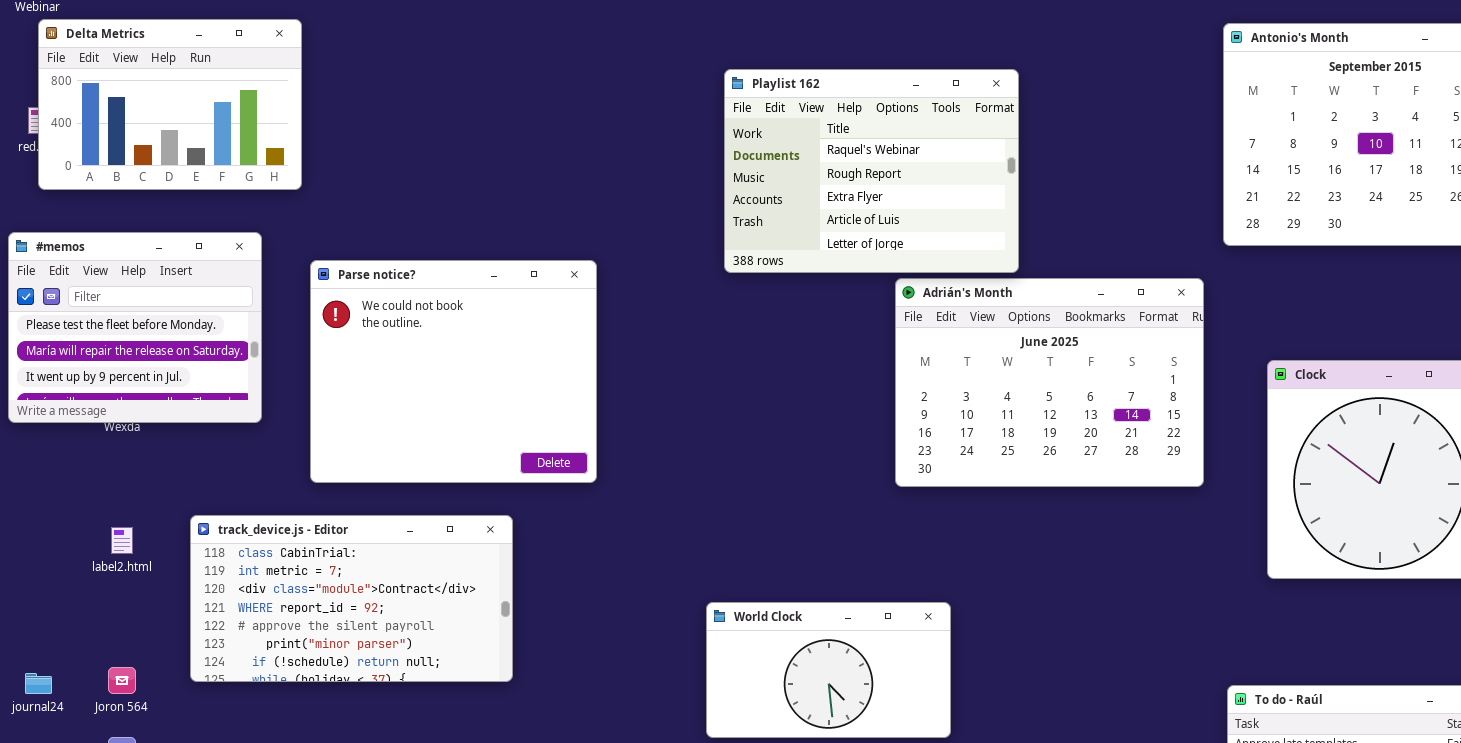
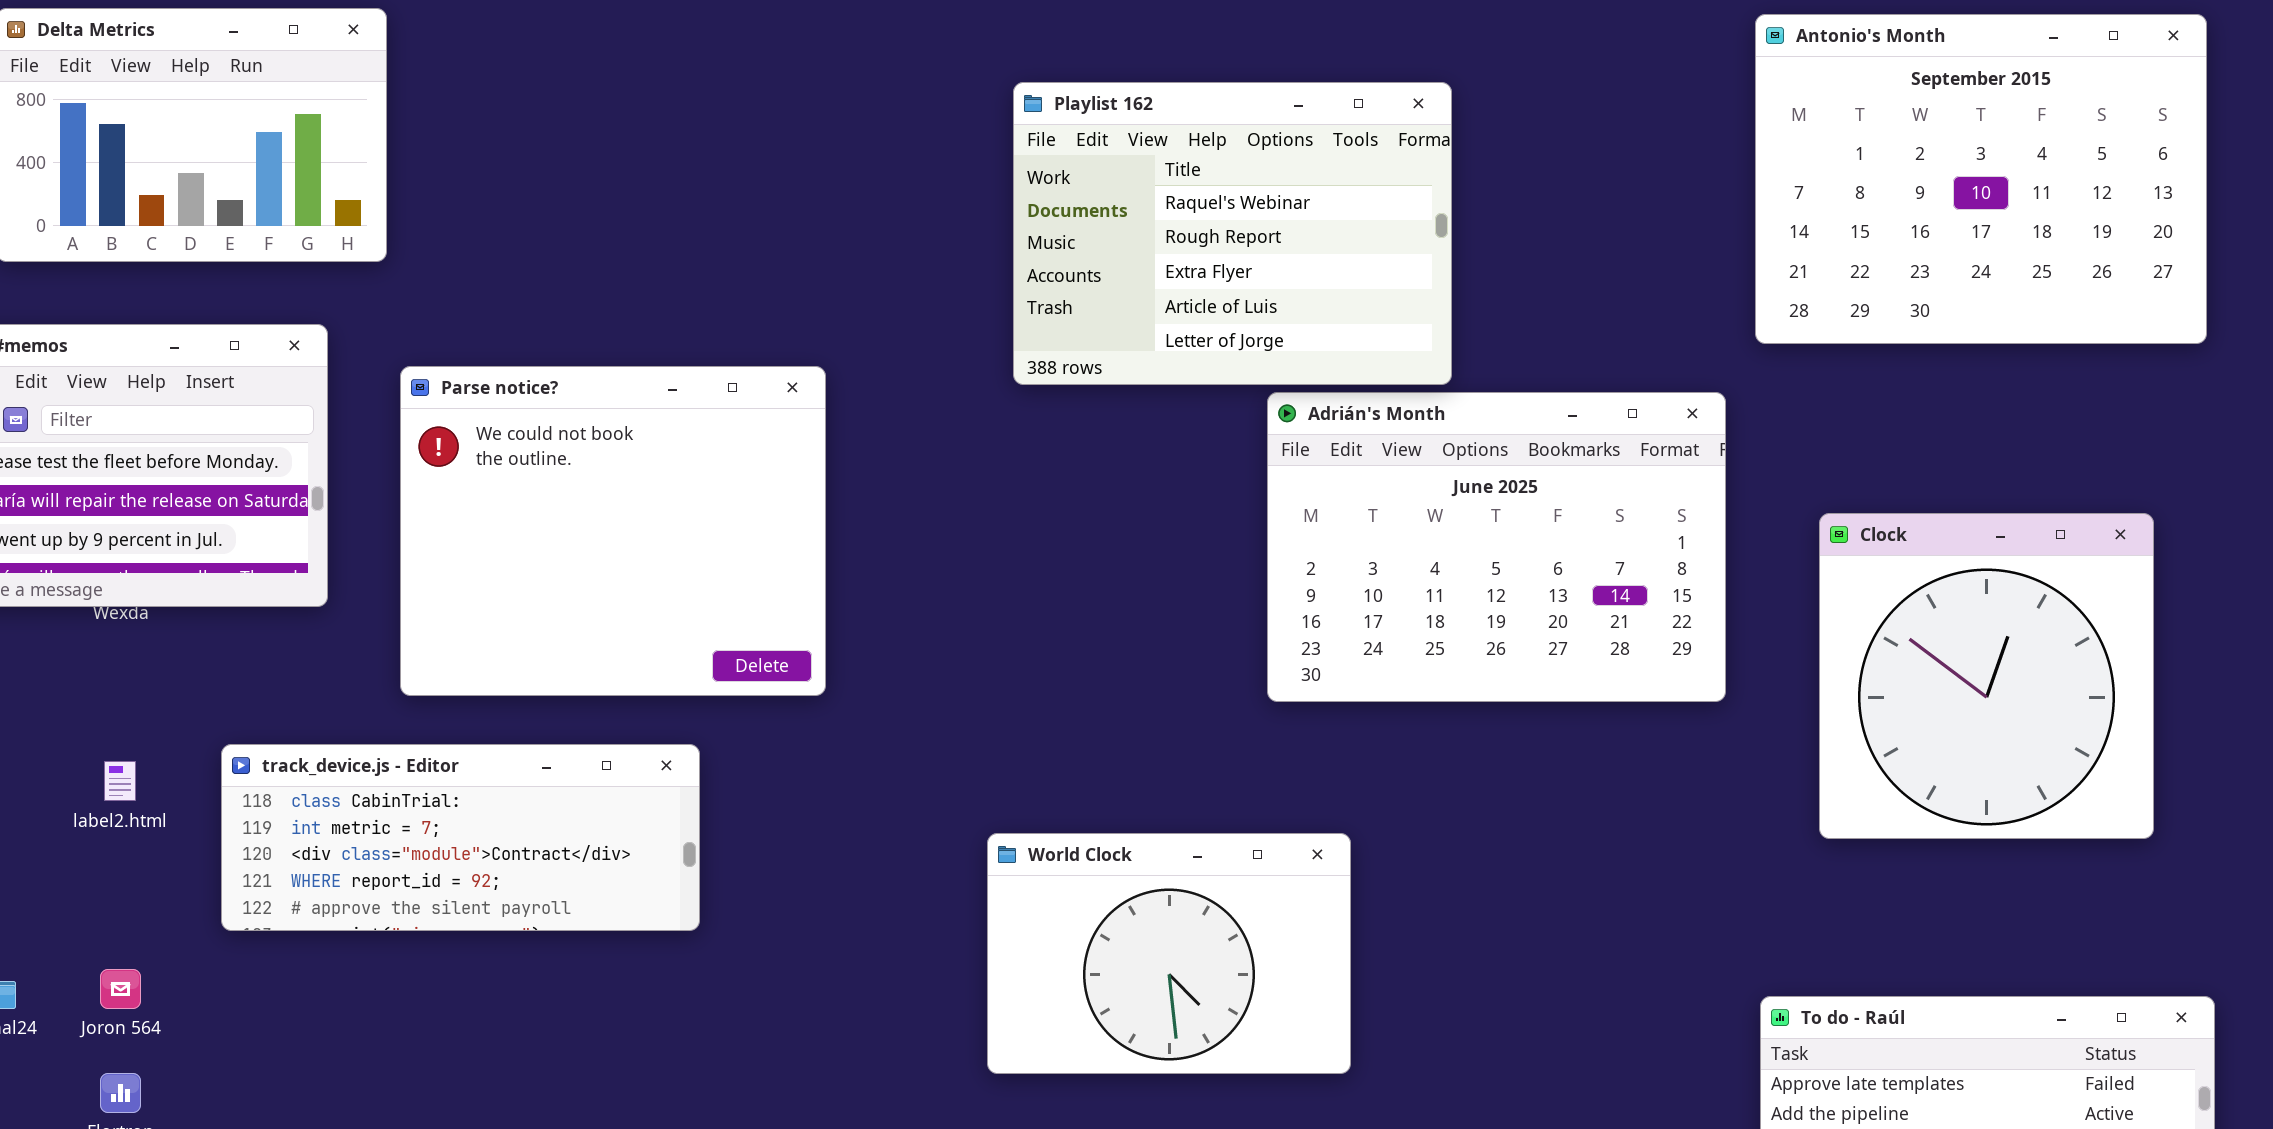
track_device.js - Editor: [190,515,513,682] -> [221,744,700,931], resized
World Clock: [706,602,951,738] -> [987,833,1351,1074], resized

